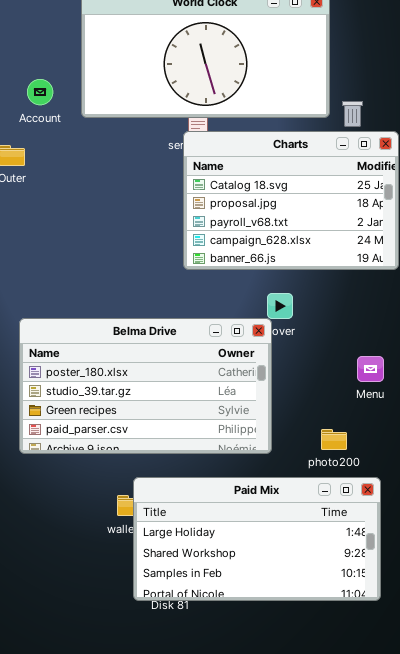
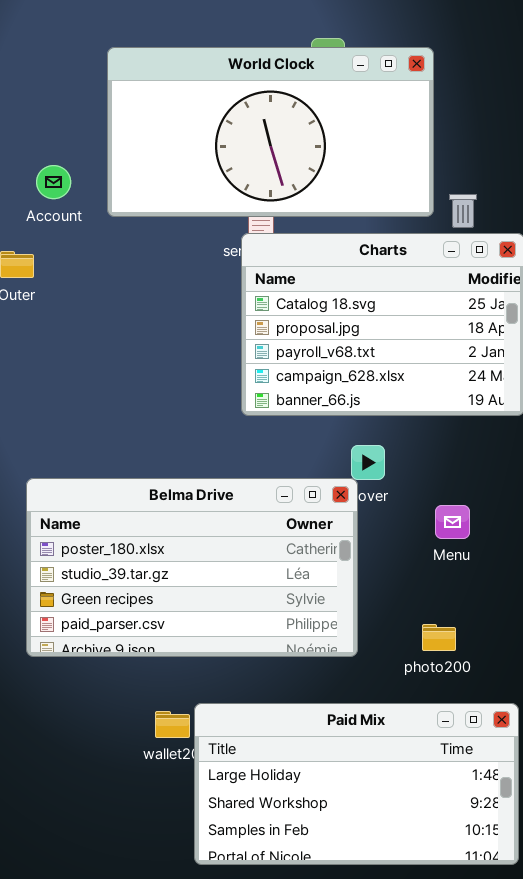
Menu: [357,356,384,382] -> [435,505,470,539], moved
Paid Mix: [133,477,381,601] -> [194,703,519,865], moved

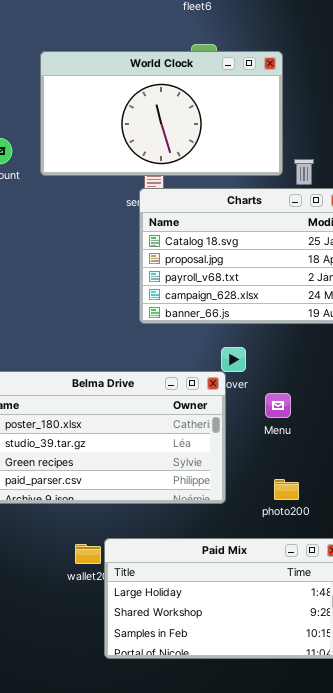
Menu: [435,505,470,539] -> [265,393,291,418], moved

